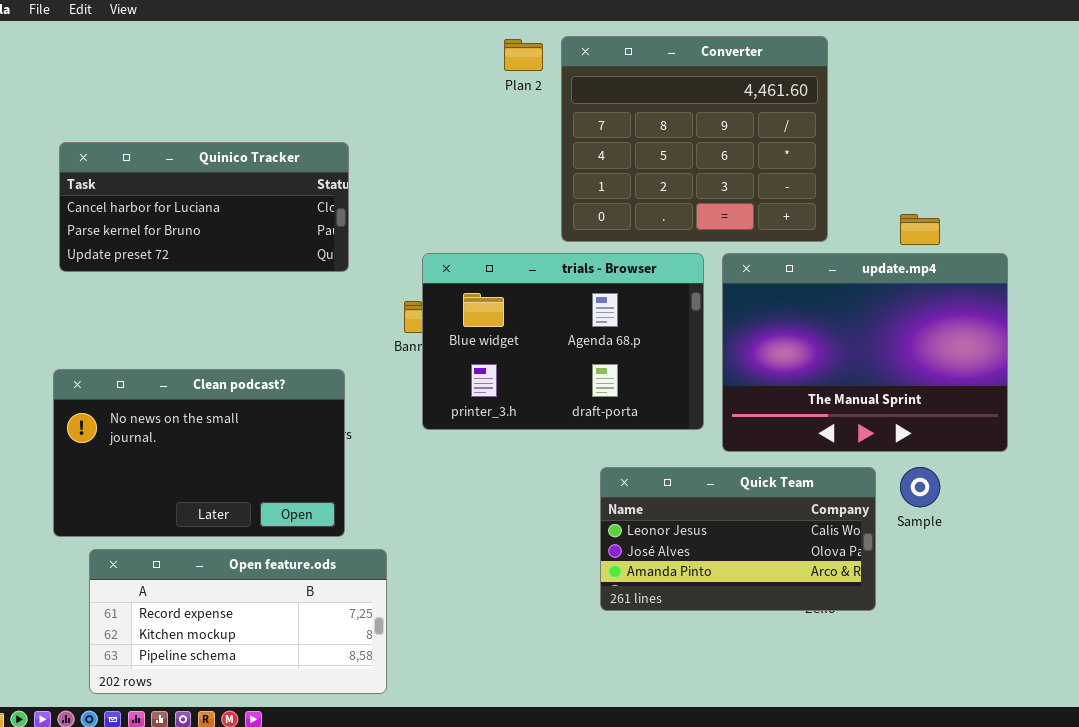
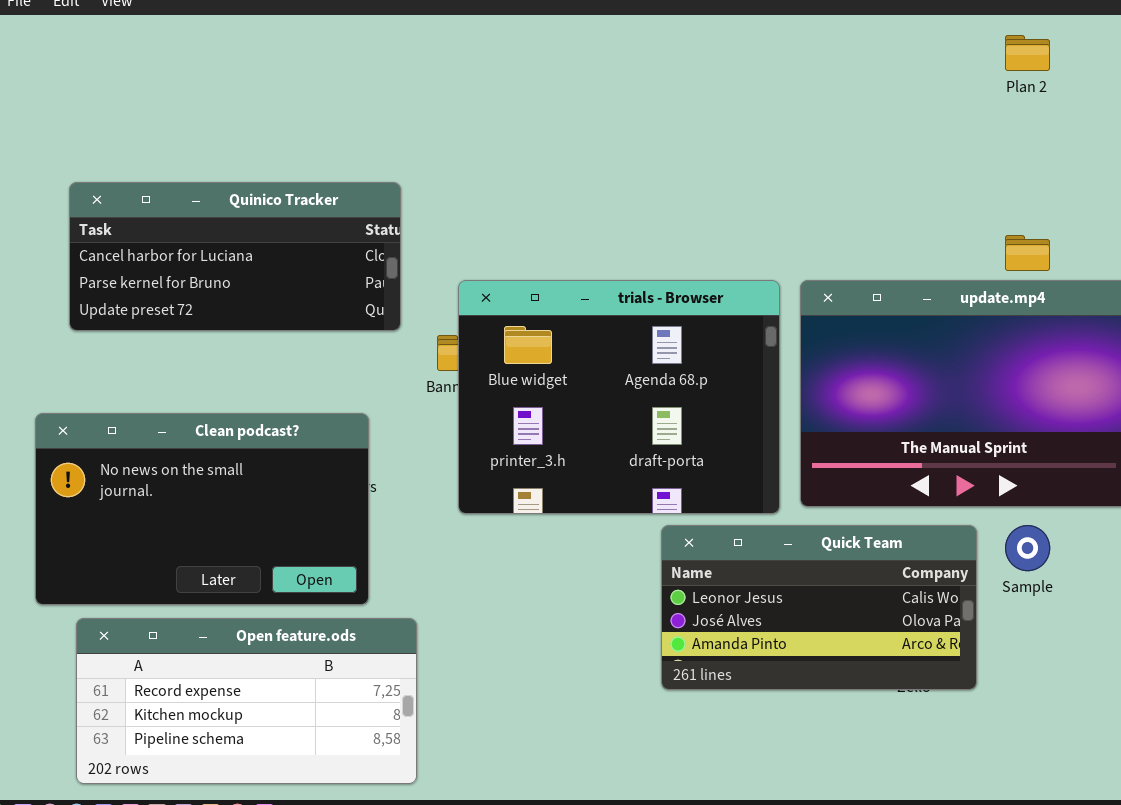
Converter: [561,36,828,242] -> none, closed
Plan 2: [504,39,543,71] -> [1005,35,1050,71], moved
Quinico Tracker: [59,142,349,272] -> [69,182,401,331], moved
trials - Browser: [422,253,704,430] -> [458,280,780,514], resized

